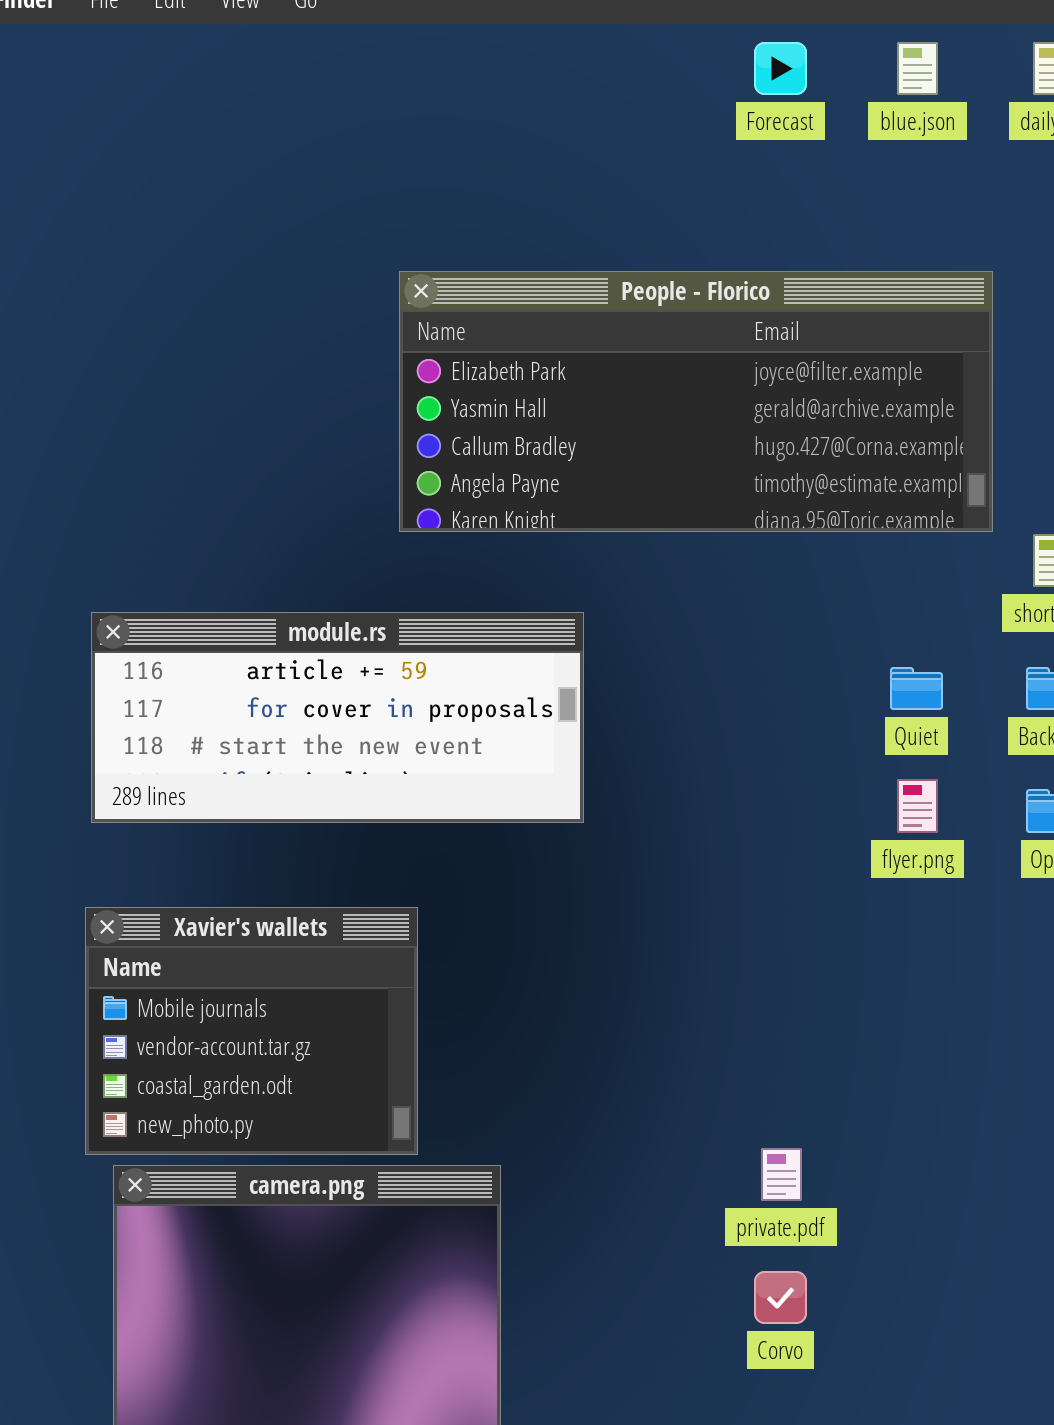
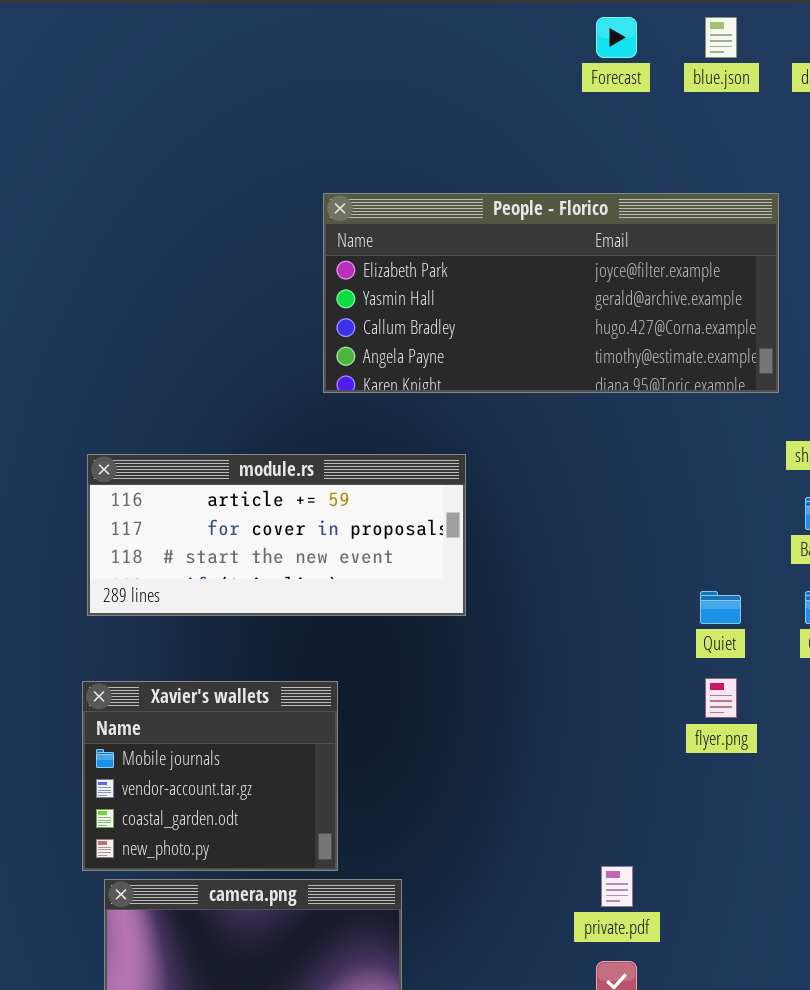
Quiet: [890,667,943,710] -> [700,591,741,624], moved
flyer.png: [897,779,938,833] -> [705,678,737,718], moved

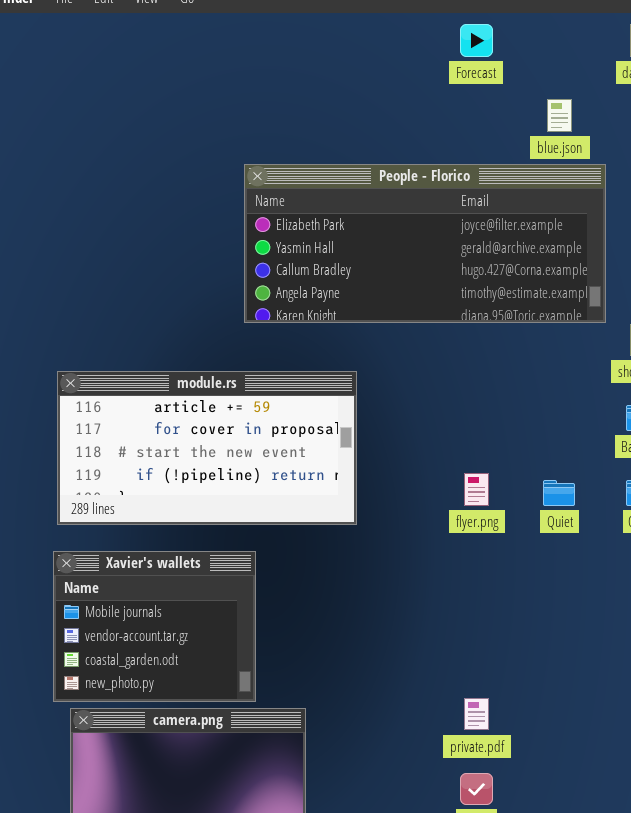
blue.json: [705,17,737,58] -> [547,99,572,132], moved
module.rs: [87,454,466,616] -> [57,371,357,525], resized
flyer.png: [705,678,737,718] -> [464,473,489,506], moved

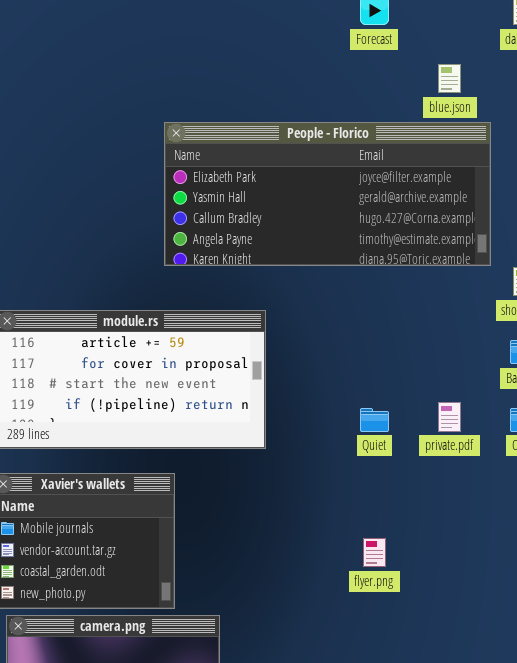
flyer.png: [464,473,489,506] -> [363,538,386,567], moved
Quiet: [543,480,575,506] -> [360,408,389,432], moved
private.pdf: [464,698,489,730] -> [438,402,461,432], moved

